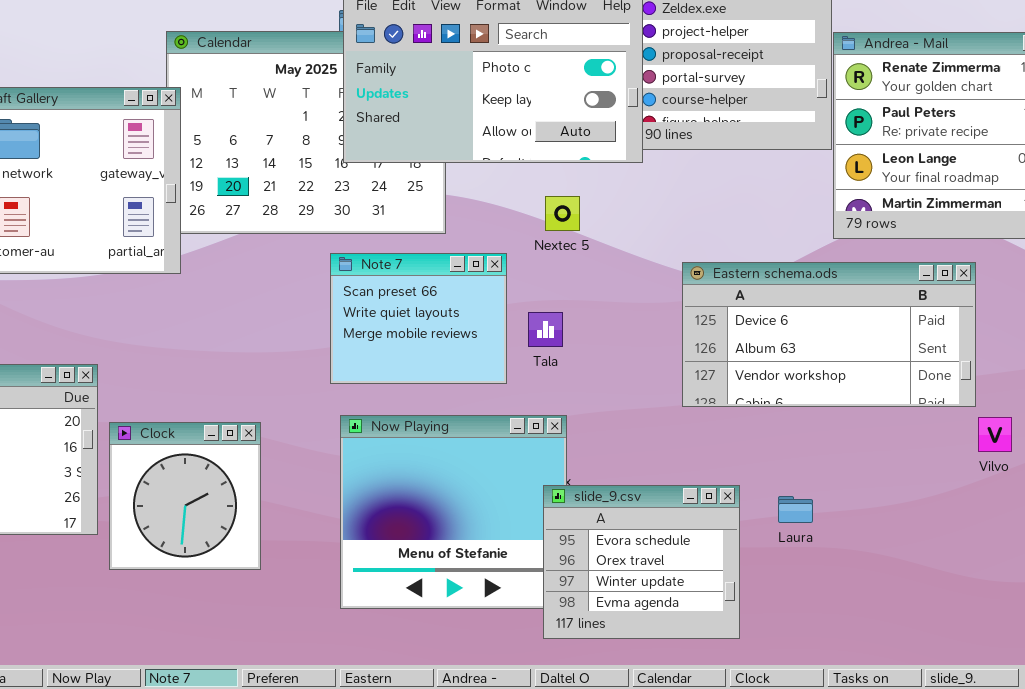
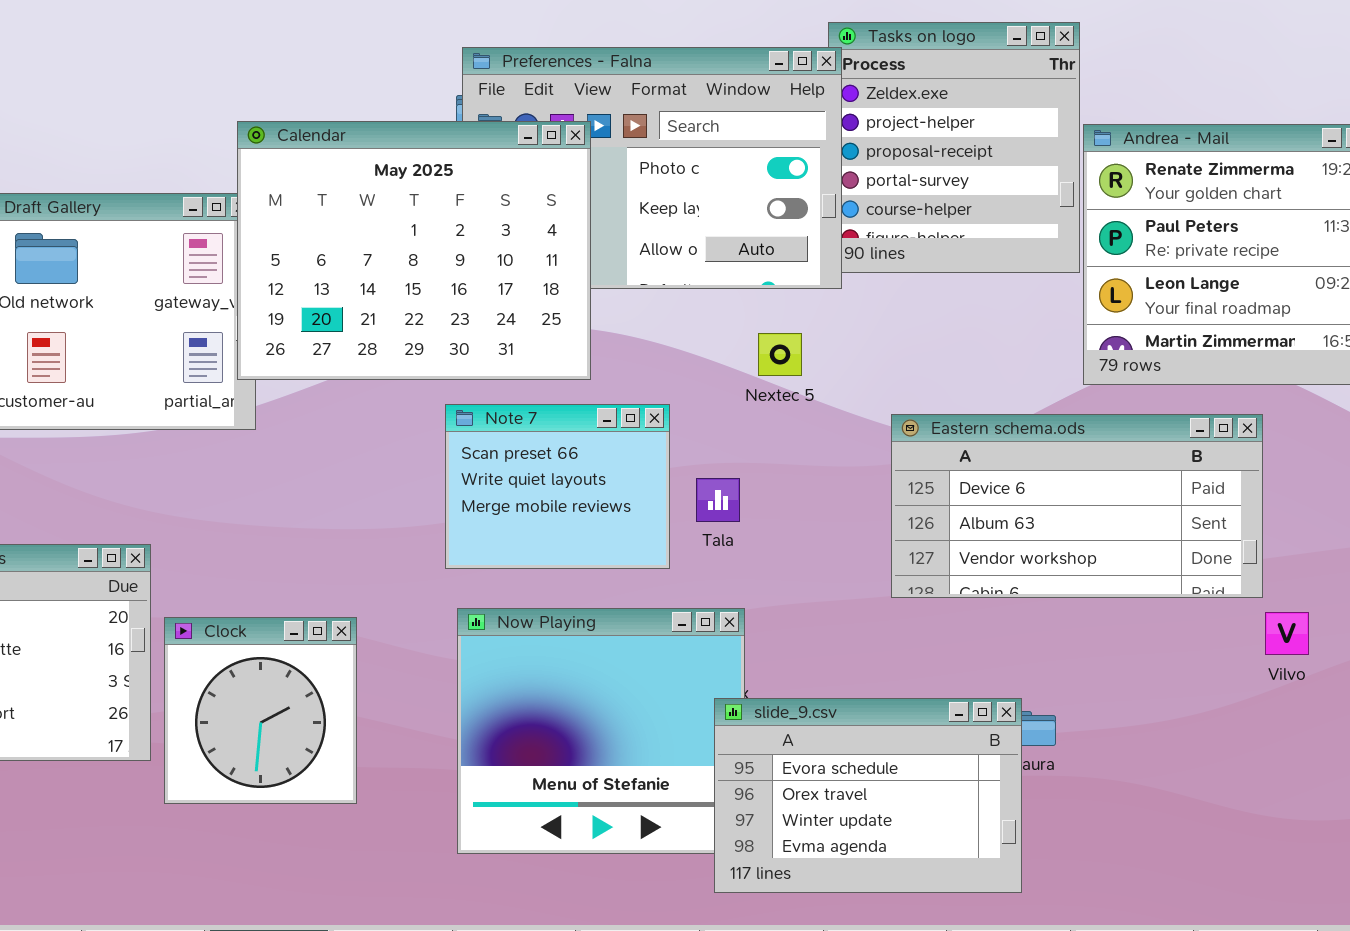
Calendar: [166,31,446,234] -> [237,121,591,380], raised
Nextec 5: [545,196,580,231] -> [758,333,802,376], moved
slide_9.csv: [543,485,740,639] -> [714,698,1022,893], resized

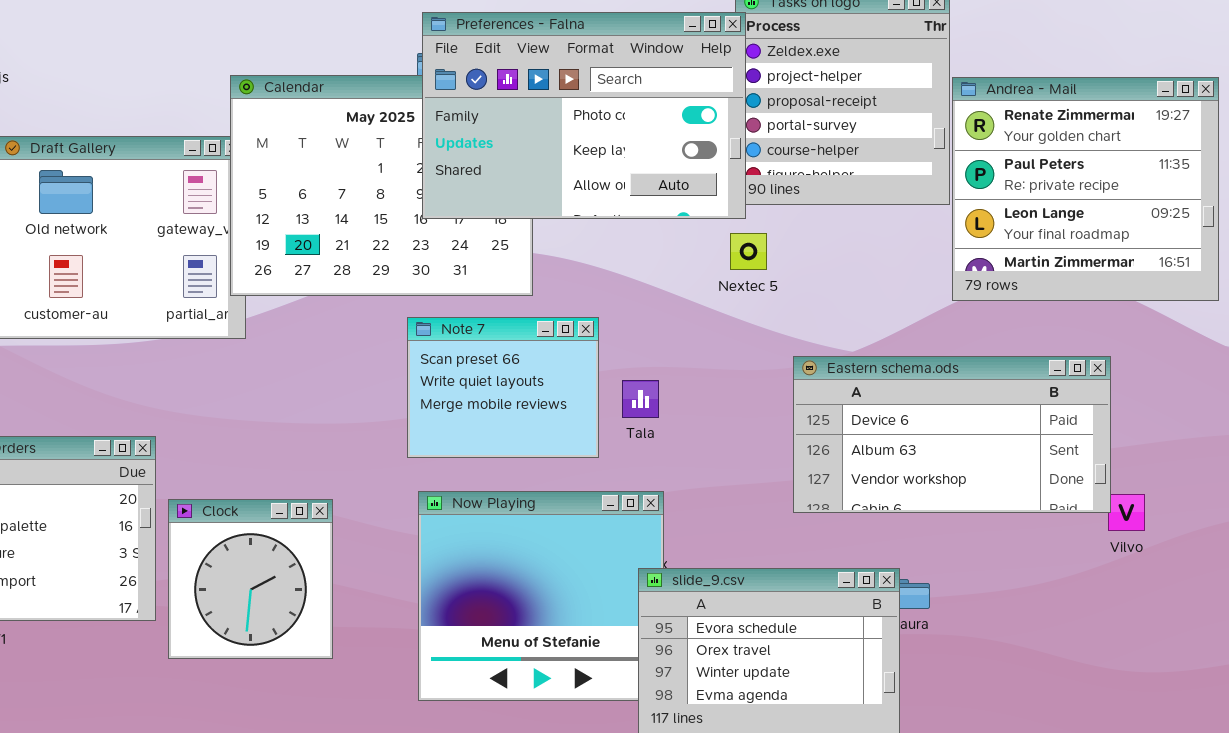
Preferences - Falna: [462,47,842,289] -> [422,12,746,219], raised
Nextec 5: [758,333,802,376] -> [730,233,767,270], moved
Eastern schema.ods: [891,414,1263,598] -> [793,356,1111,513], moved

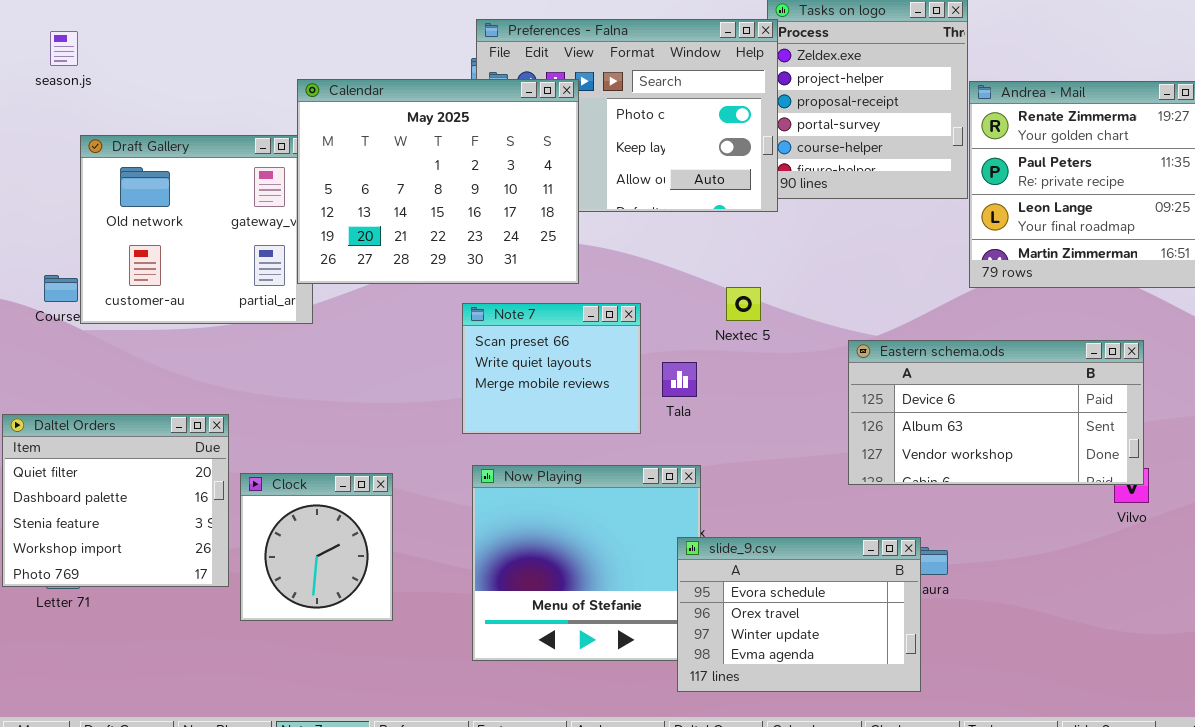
Calendar: [230,75,533,296] -> [297,79,579,284], raised
Nextec 5: [730,233,767,270] -> [726,287,761,321], moved
Eastern schema.ods: [793,356,1111,513] -> [848,340,1144,485], moved

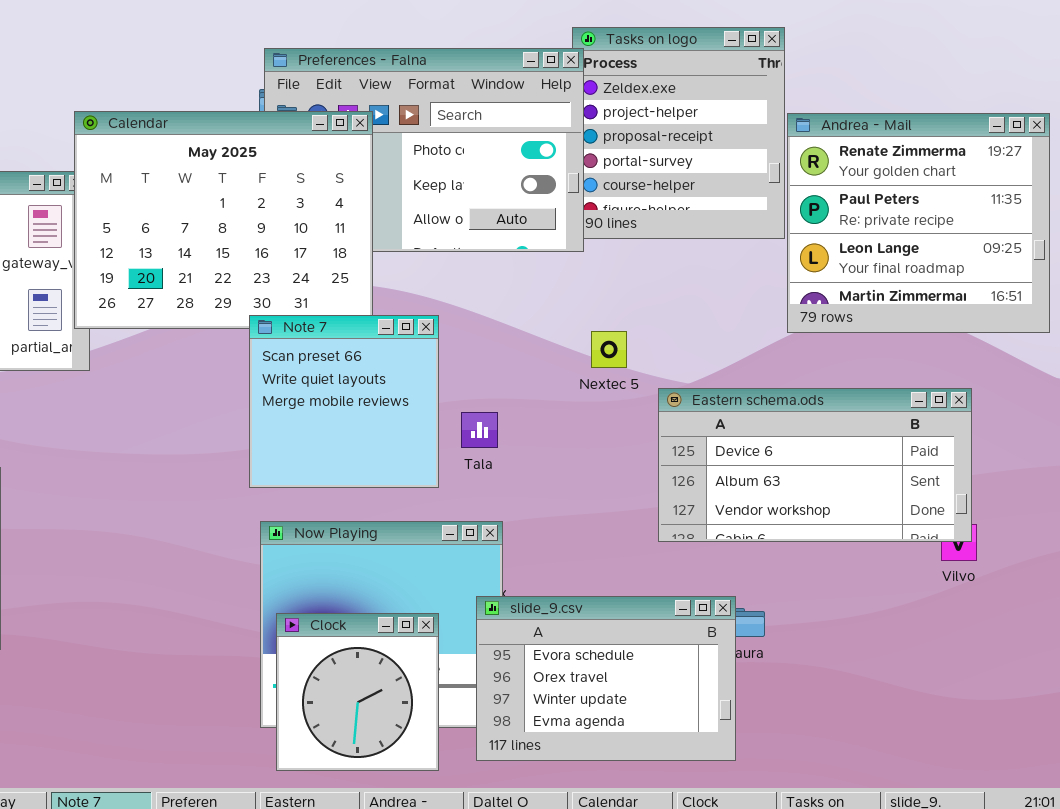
Nextec 5: [726,287,761,321] -> [591,331,627,368], moved
Note 7: [462,303,641,434] -> [249,315,439,488], resized
Clock: [240,473,393,621] -> [276,613,439,771], moved

